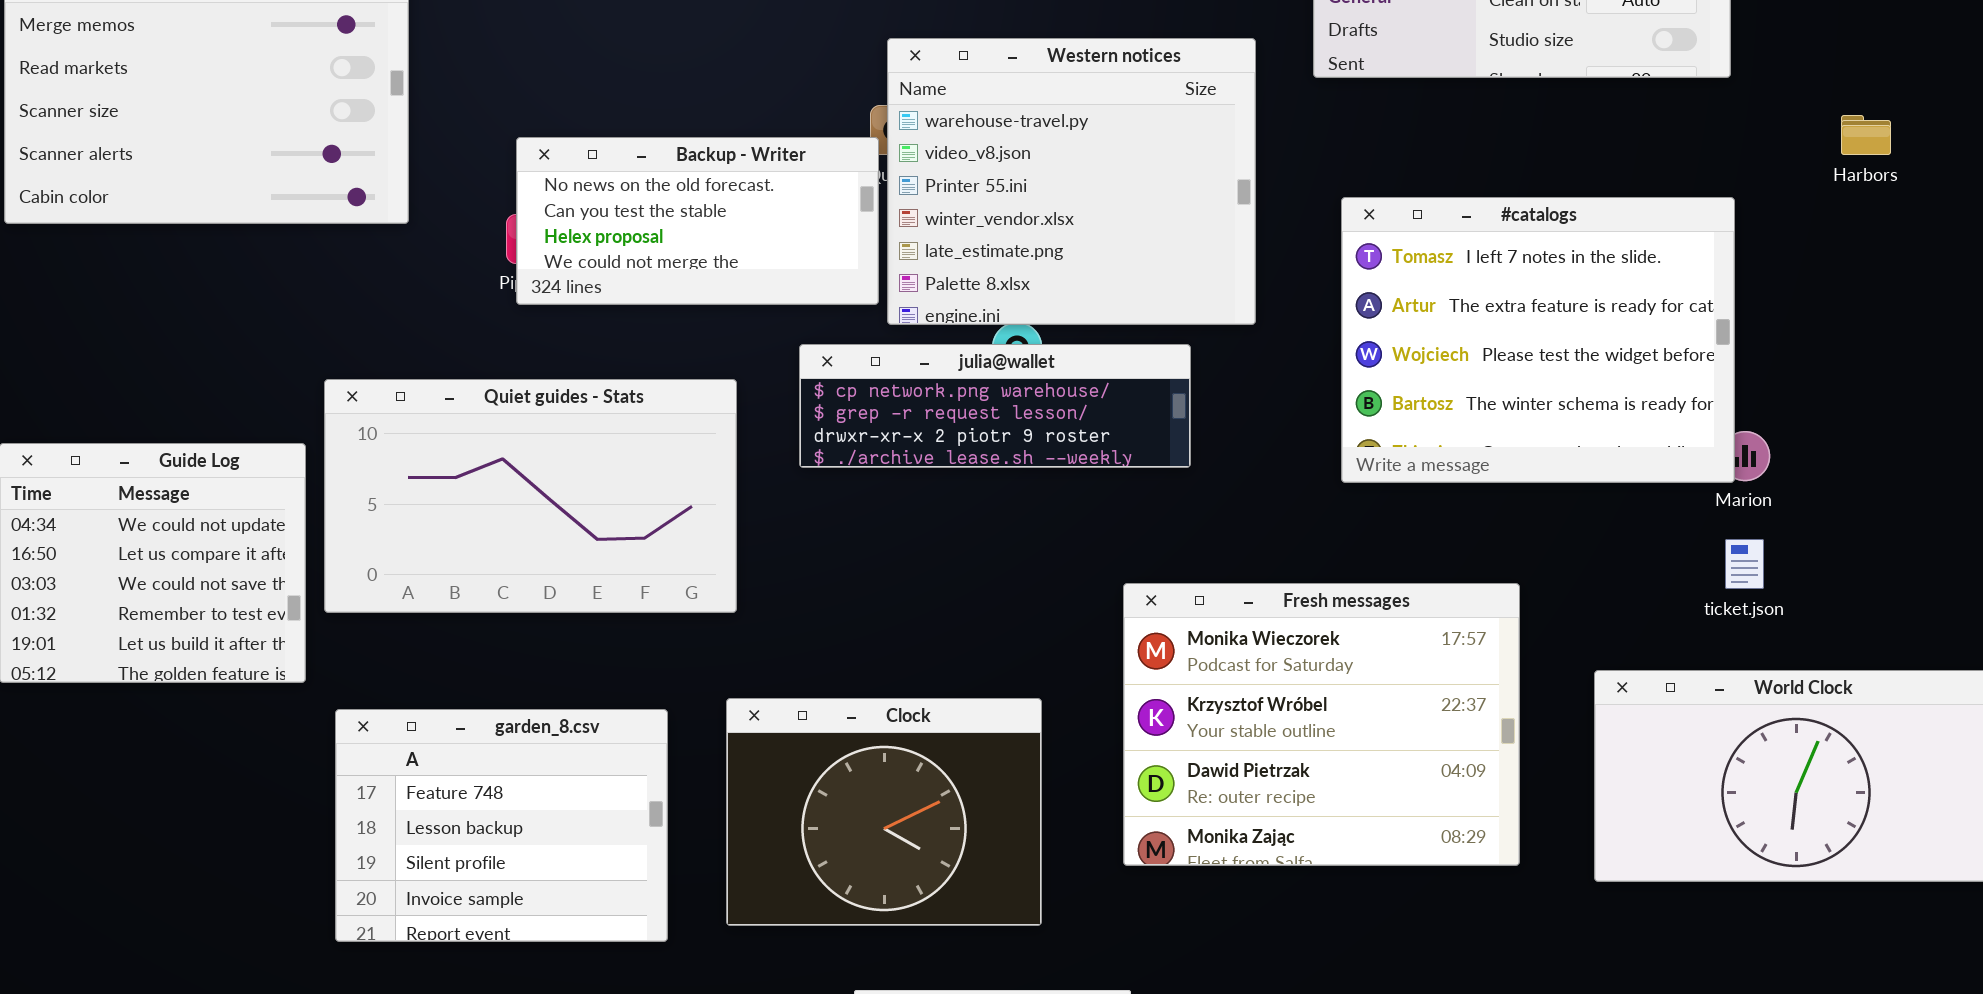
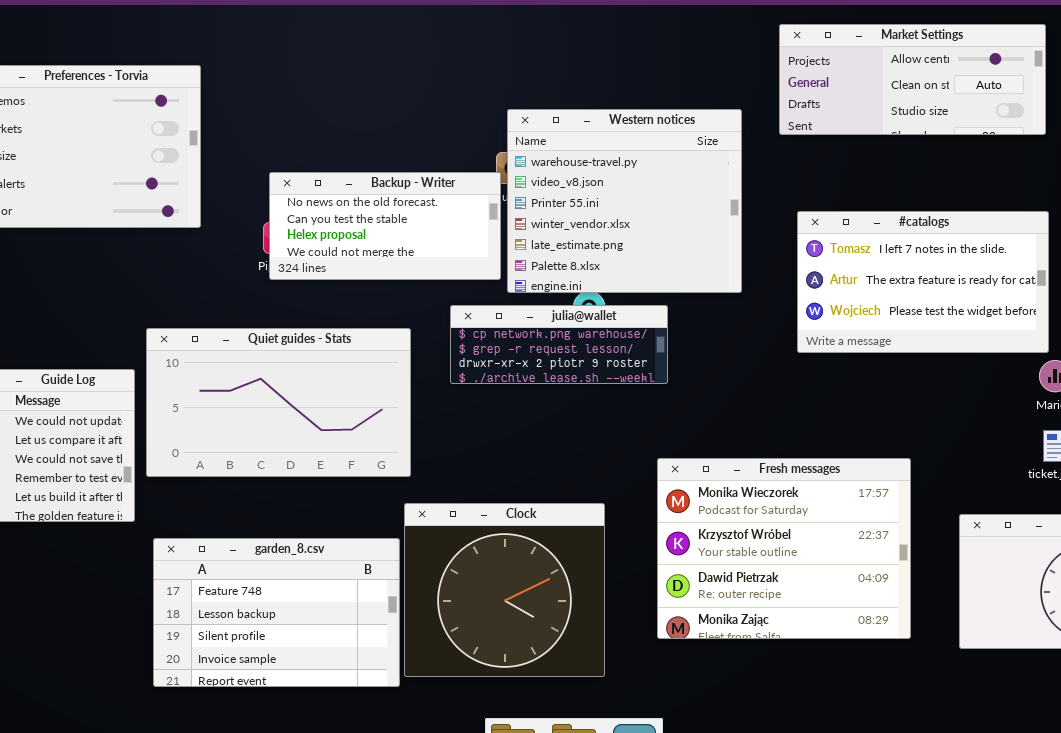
#catalogs: [1341,197,1735,483] -> [797,211,1049,353], resized
julia@wallet: [799,344,1191,468] -> [450,305,668,384], resized
Clock: [726,698,1042,926] -> [404,503,605,677], resized
garden_8.csv: [335,709,668,942] -> [153,538,400,687], resized

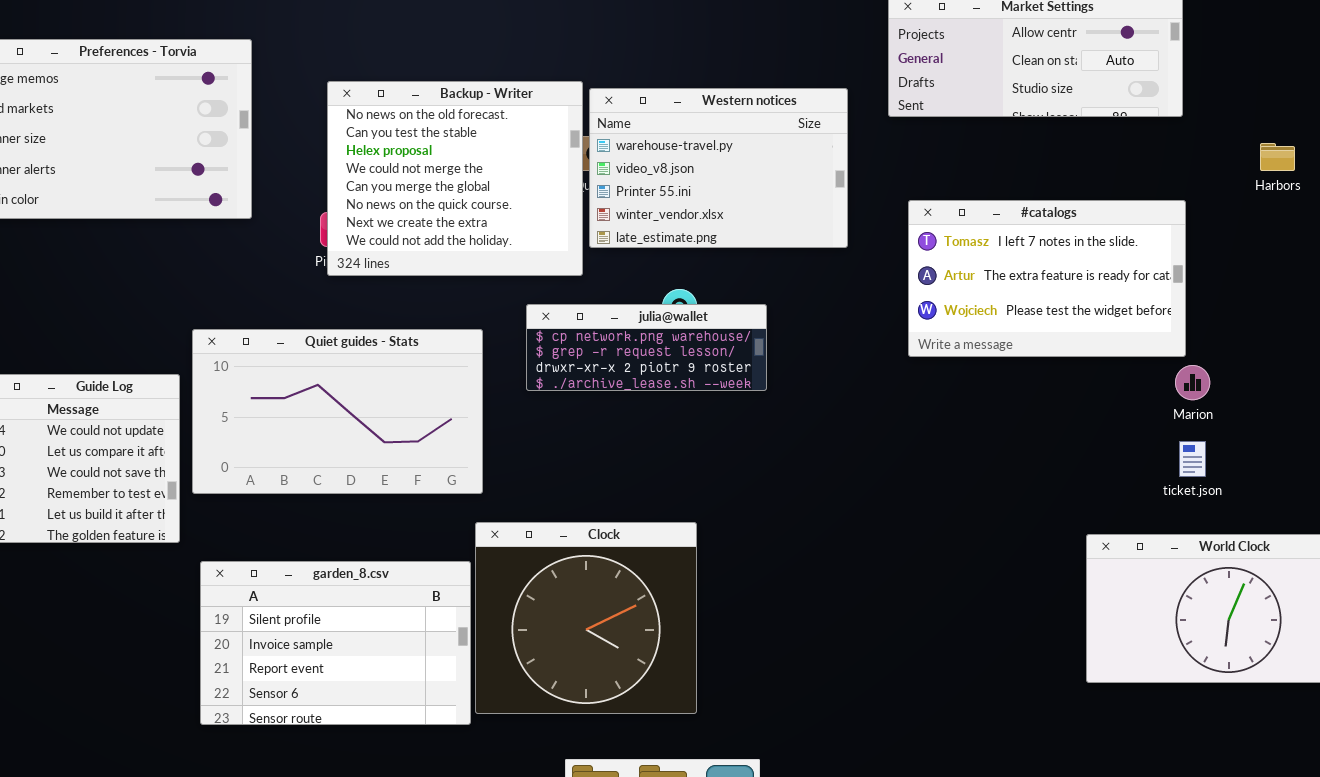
Western notices: [507,109,742,293] -> [589,88,848,248], resized
Backup - Writer: [269,172,501,280] -> [327,81,583,276], resized
Fresh messages: [657,458,911,639] -> none, closed
garden_8.csv: [153,538,400,687] -> [200,561,471,725], scrolled down 2 rows

